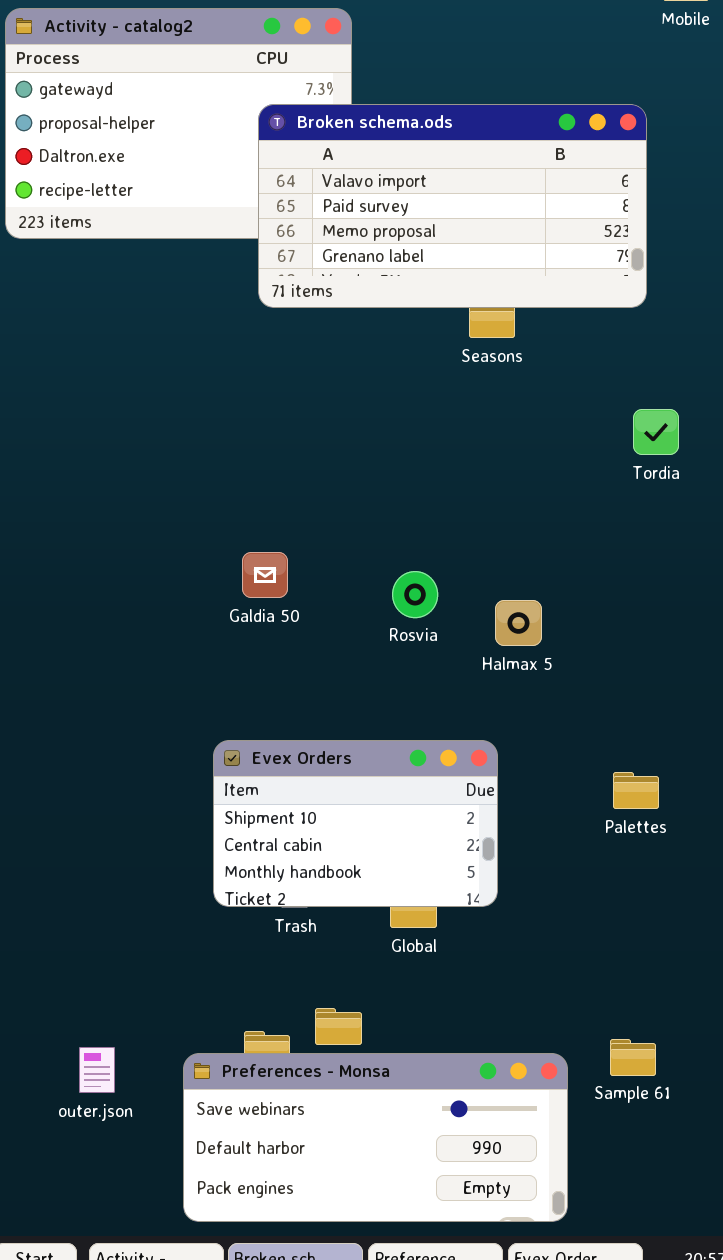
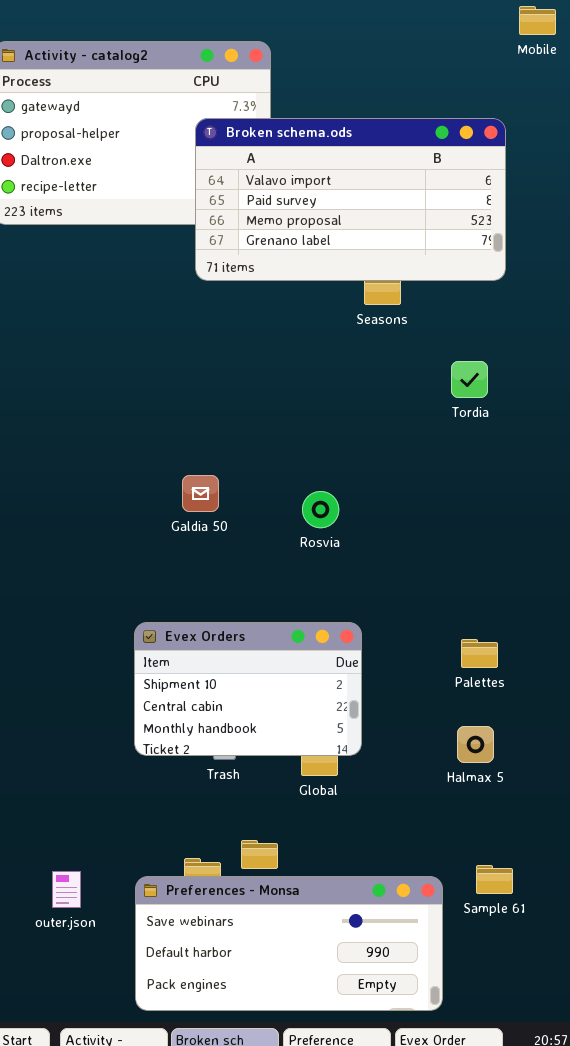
Tordia: [633,409,679,455] -> [451,361,488,398], moved
Halmax 5: [495,600,542,646] -> [457,726,494,763], moved
Evex Orders: [213,740,498,907] -> [134,622,362,756], moved
Palettes: [613,772,659,809] -> [461,639,498,668], moved

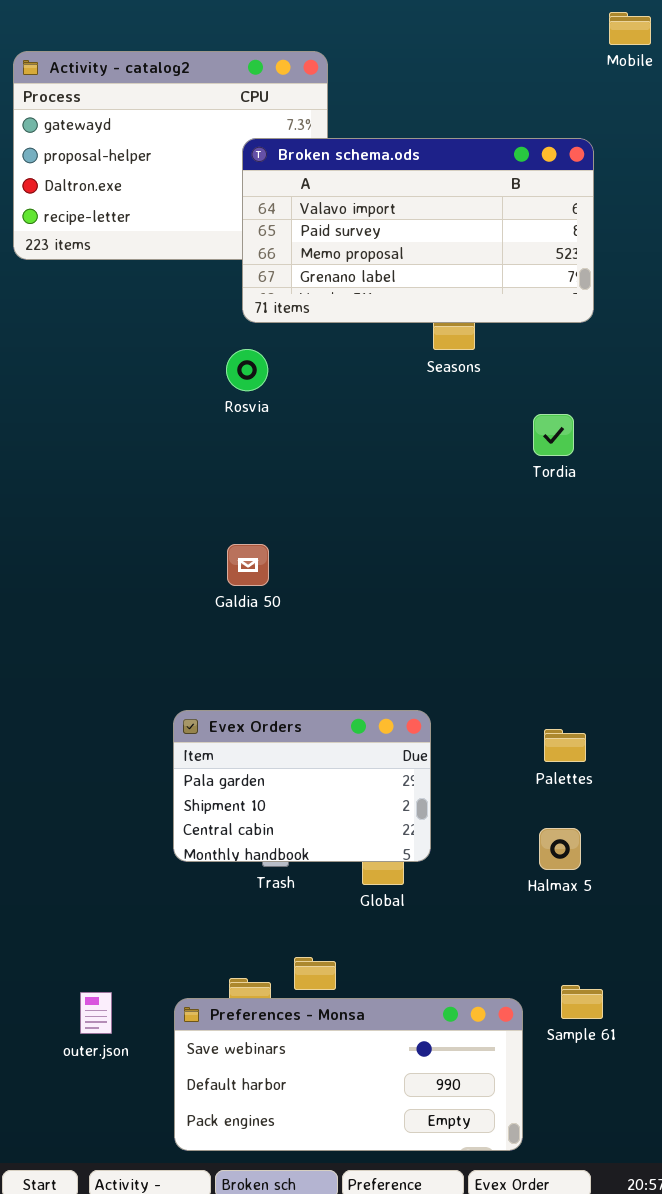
Rosvia: [302,491,339,528] -> [226,349,268,391], moved
Evex Orders: [134,622,362,756] -> [173,710,431,862], scrolled up 1 row

